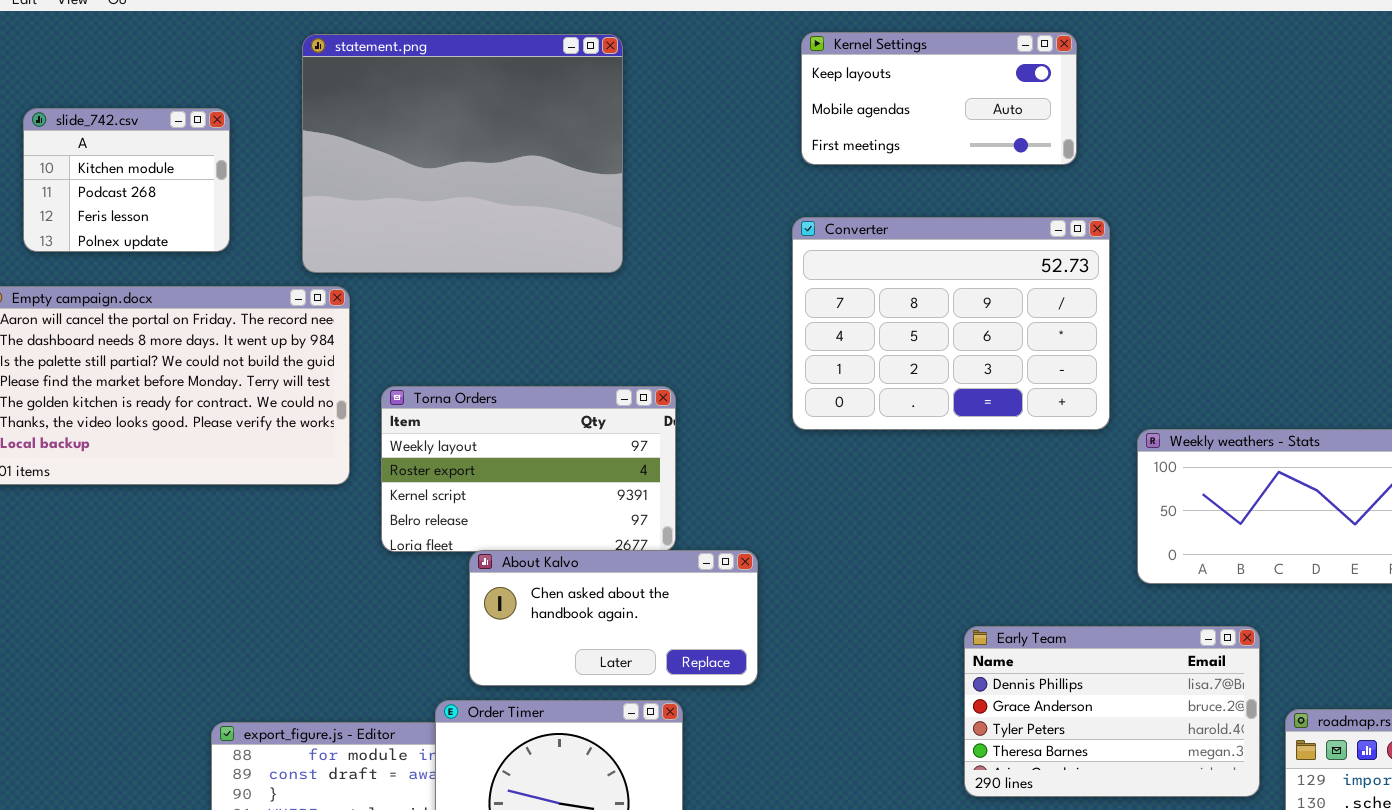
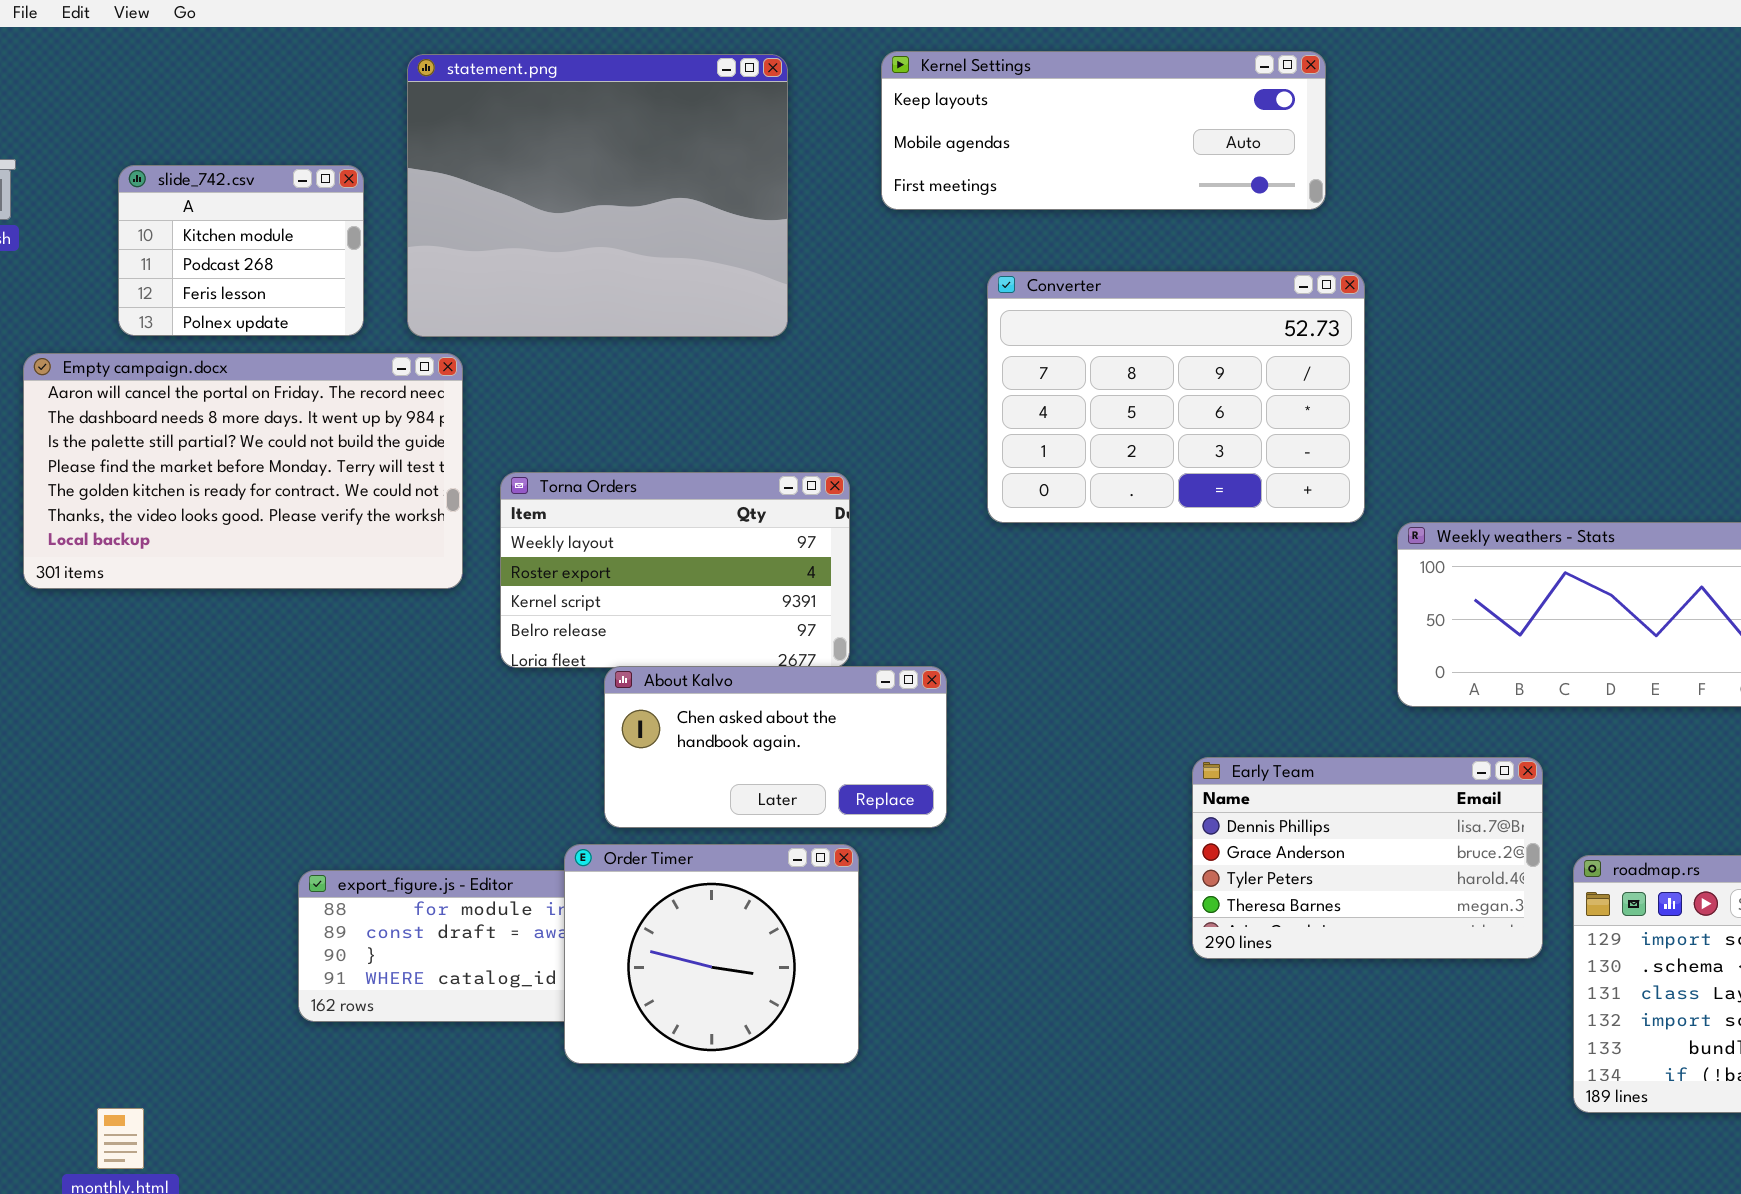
Kernel Settings: [801,32,1077,165] -> [881,51,1326,210], resized
slide_742.csv: [23,108,230,252] -> [118,165,364,336], moved

